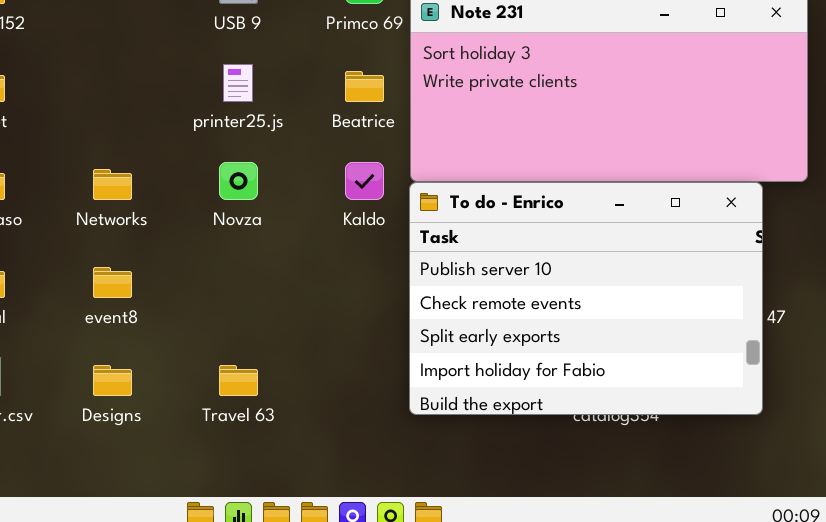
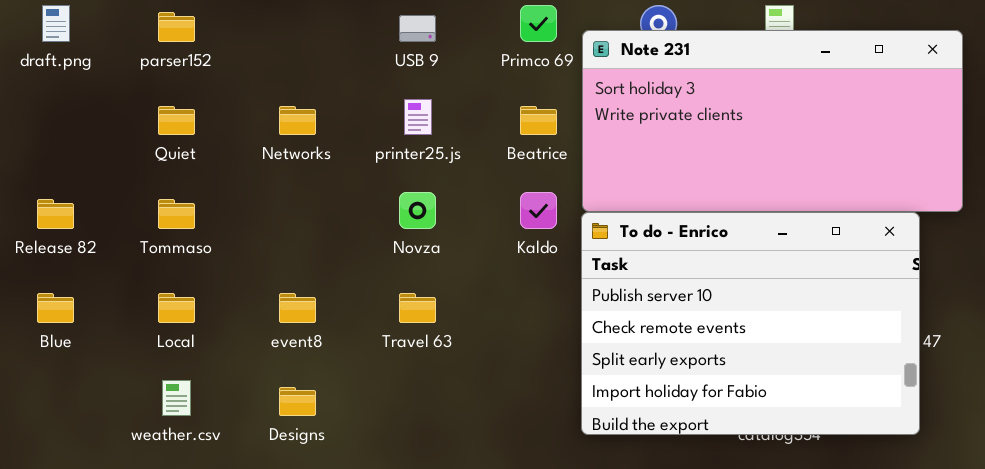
Networks: [93,169,132,200] -> [279,106,316,135], moved
Travel 63: [219,365,258,396] -> [399,293,436,323], moved

